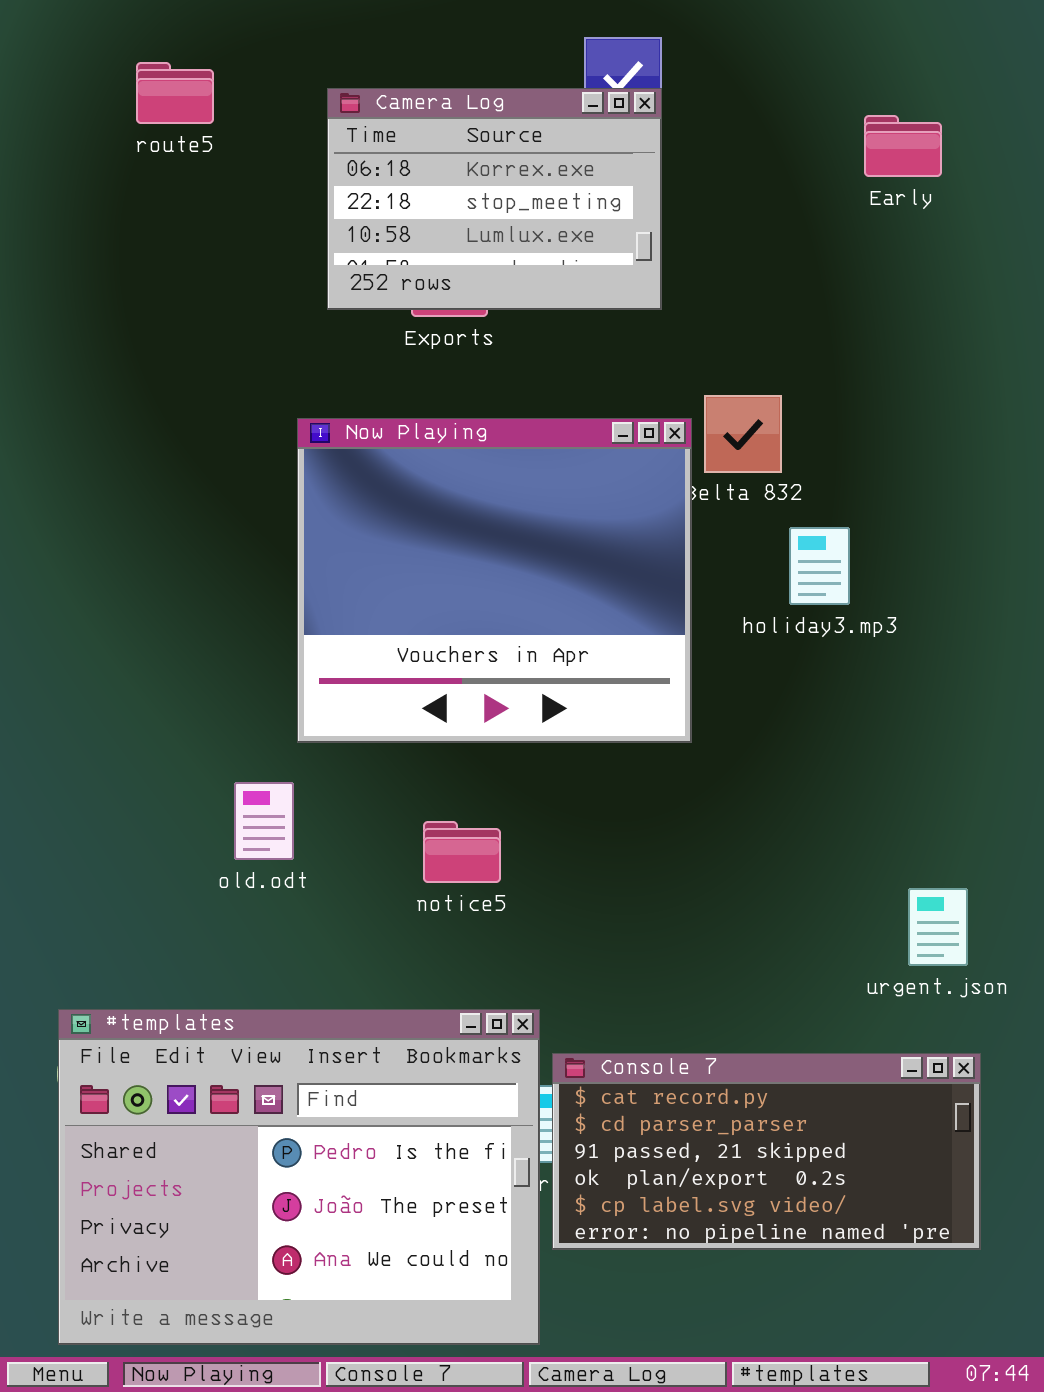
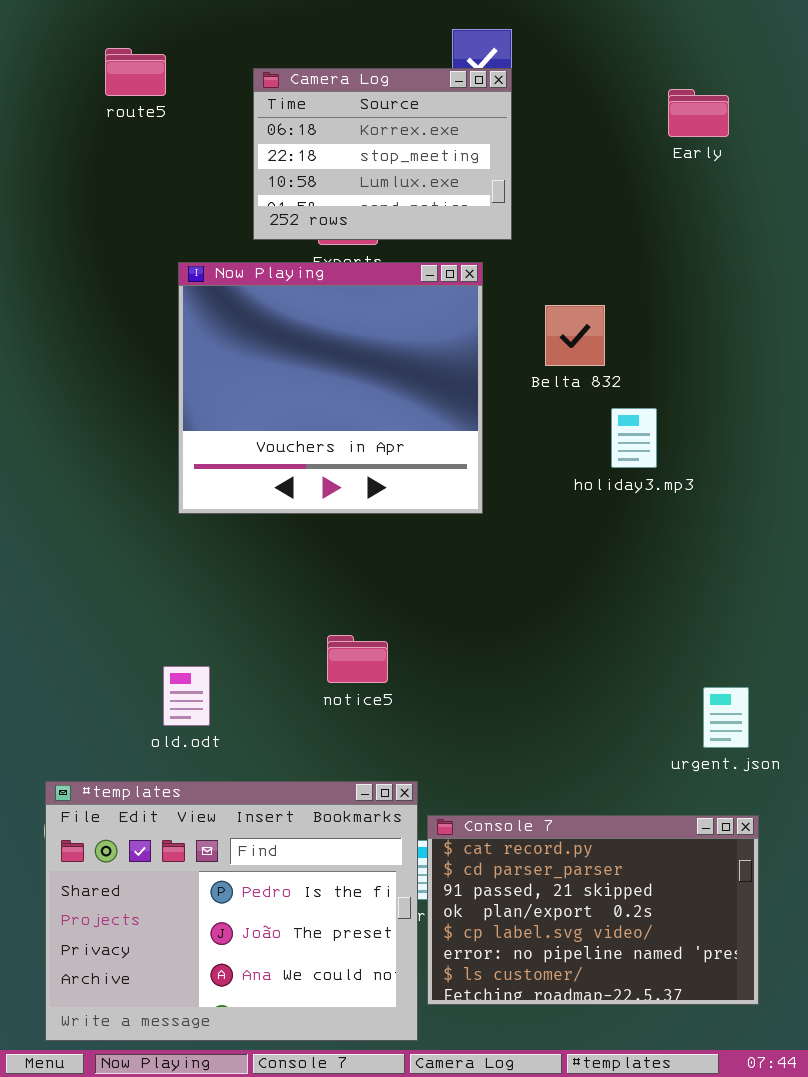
Now Playing: [297,418,692,743] -> [178,262,483,514], moved
old.odt: [234,782,294,860] -> [163,666,210,726], moved
Console 7: [552,1053,981,1250] -> [427,815,759,1005], resized

